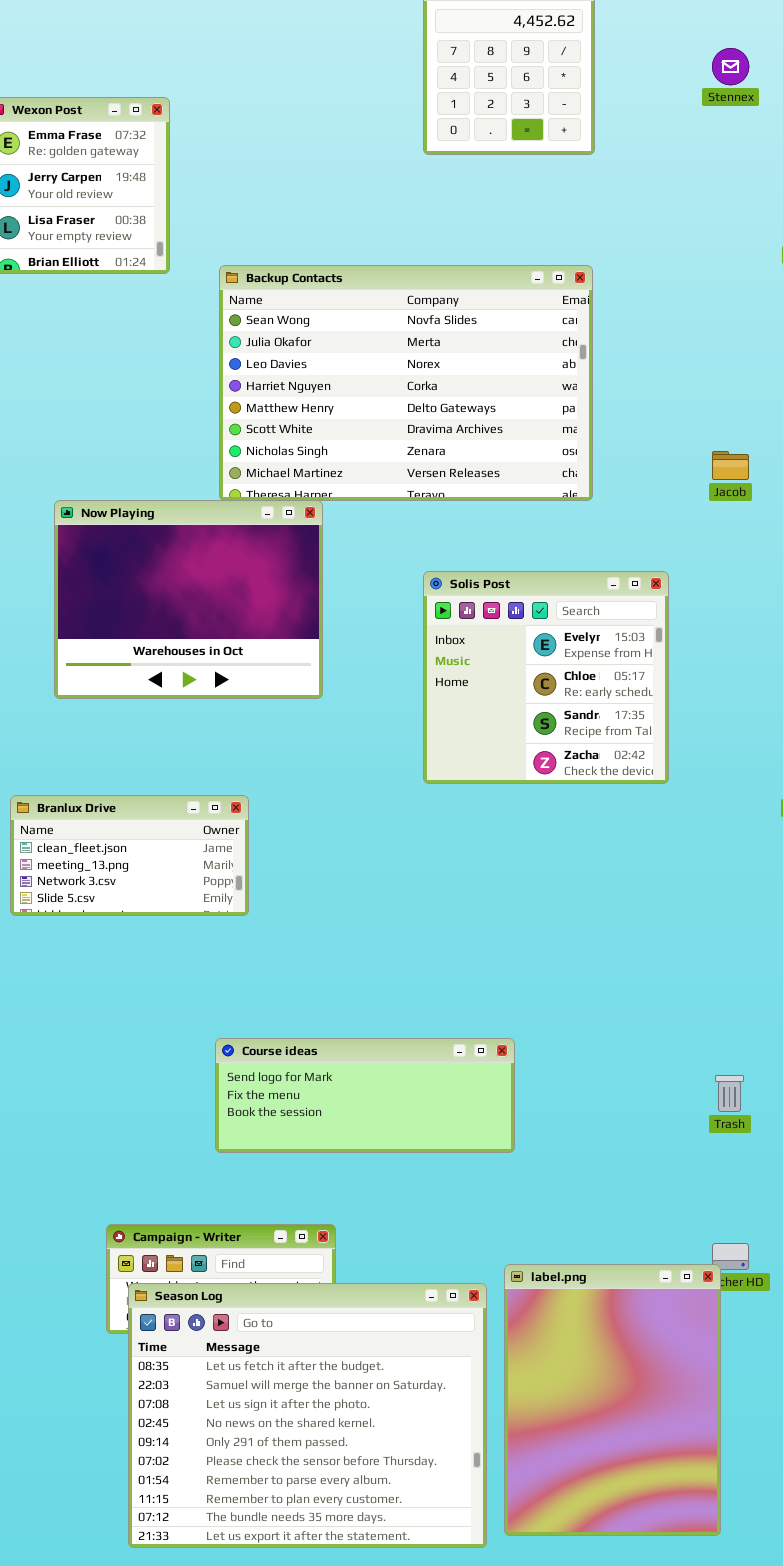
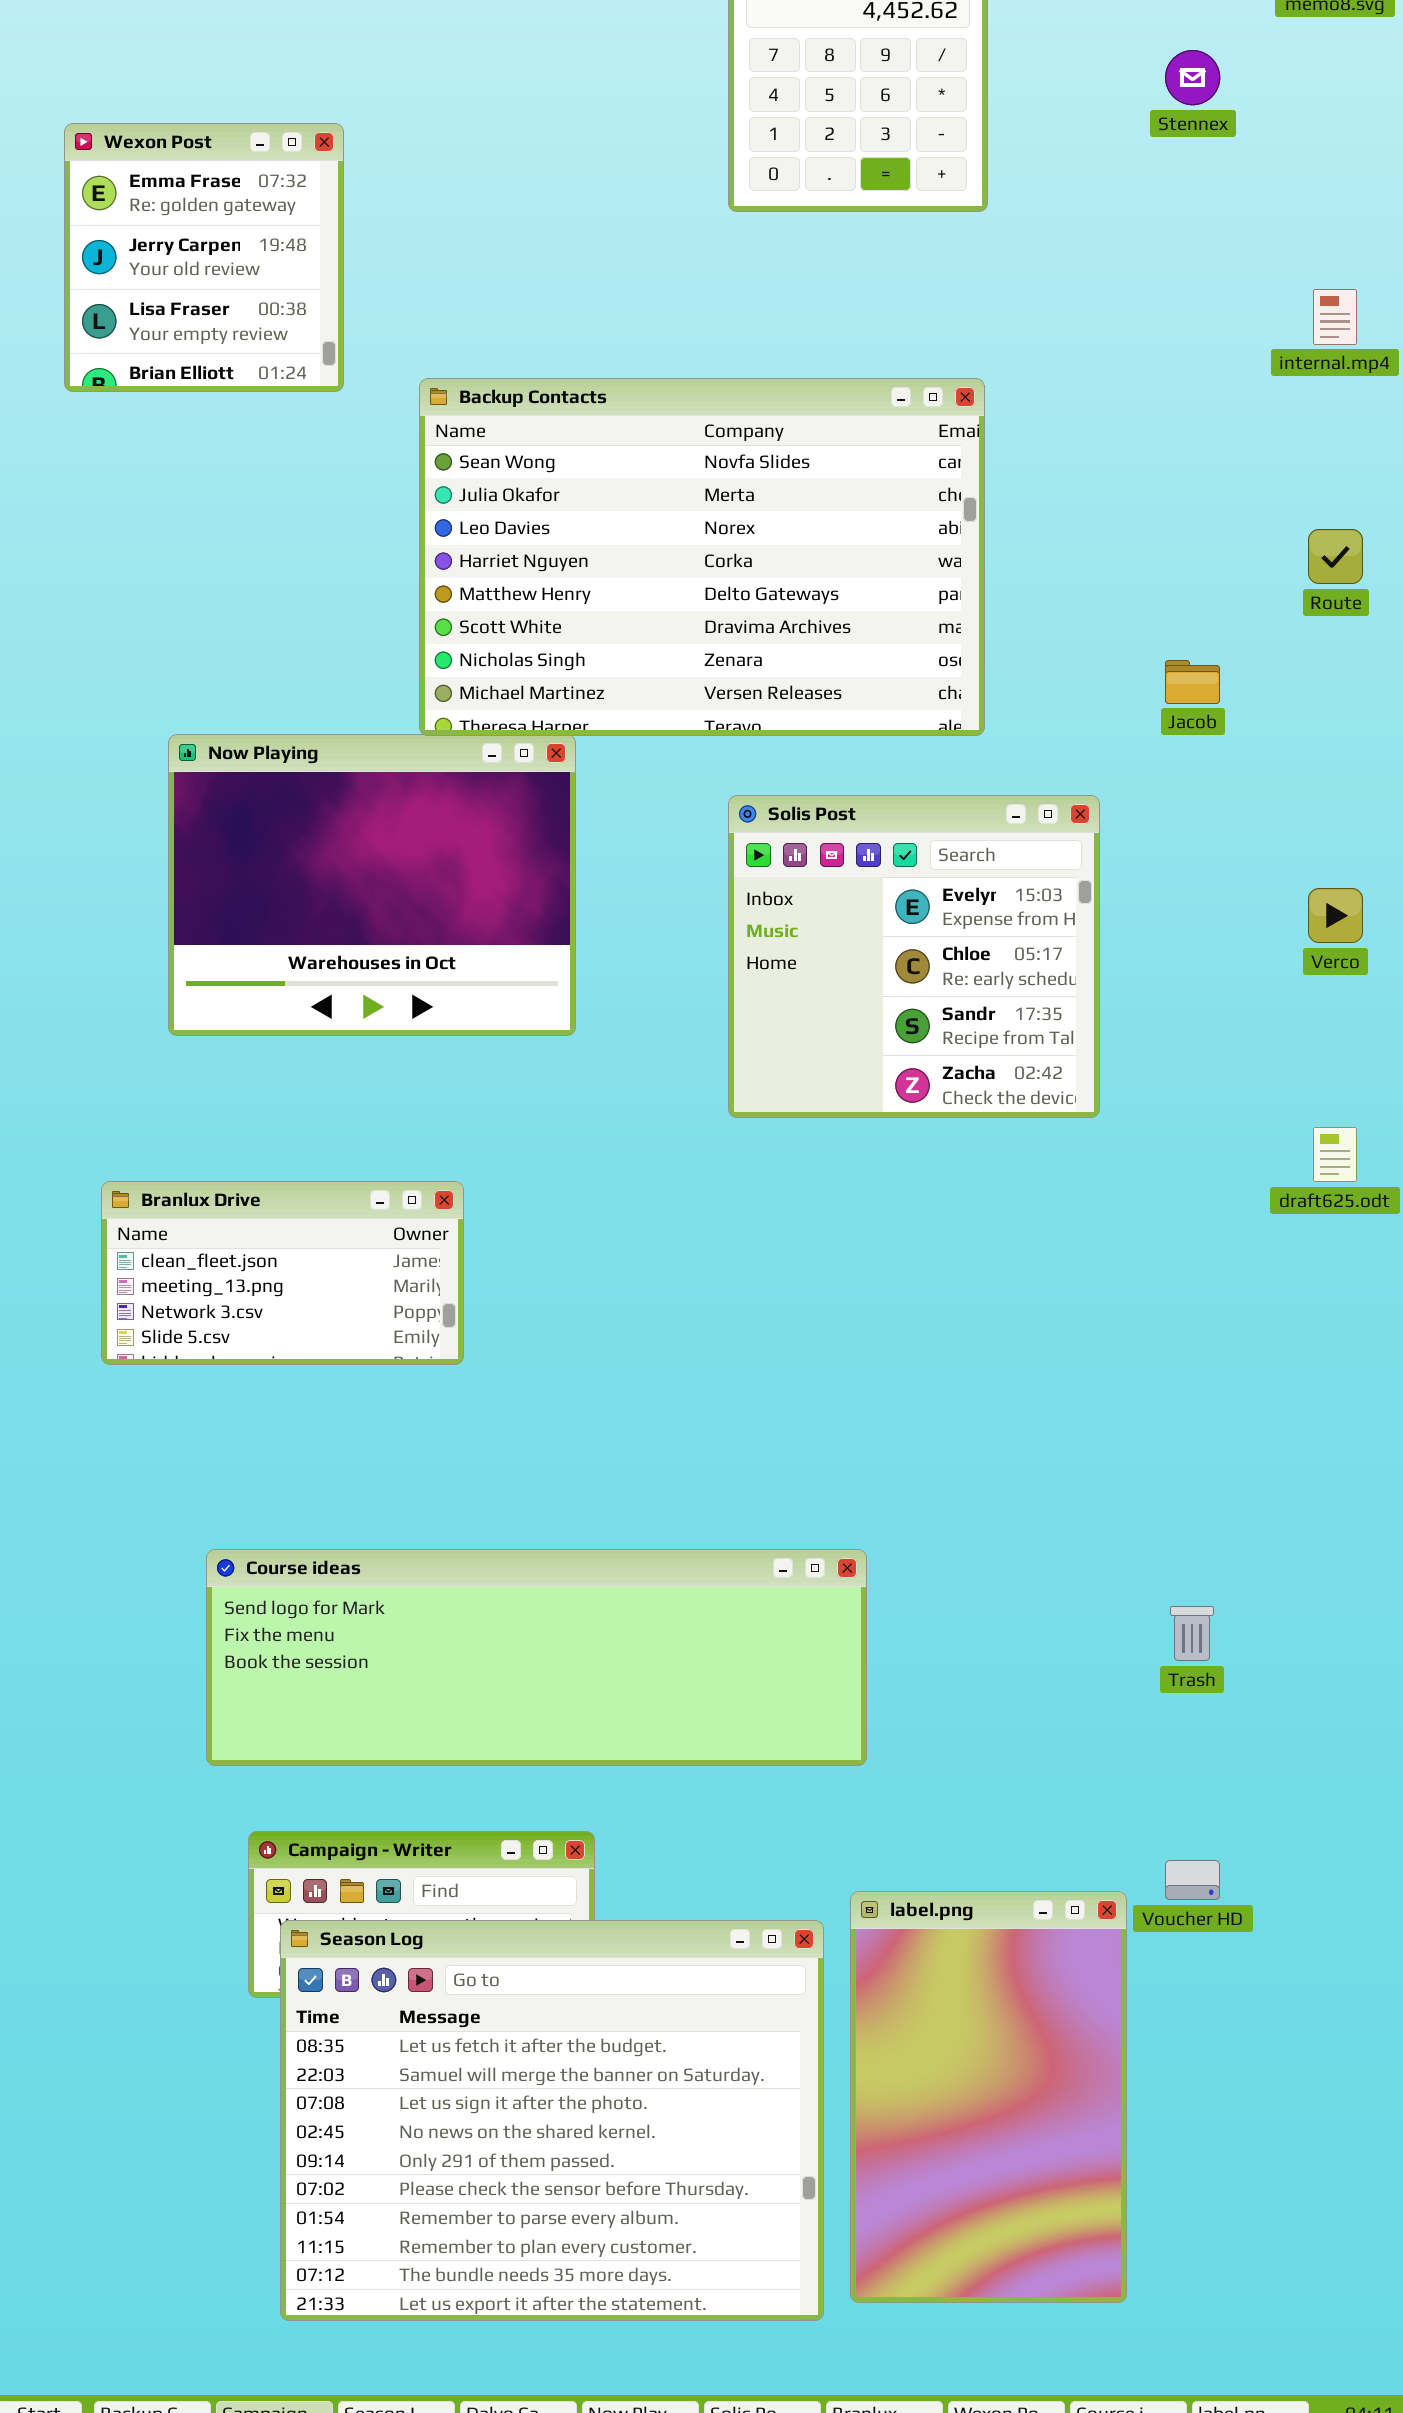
Solis Post: [423,571,669,784] -> [728,795,1100,1118], moved
Course ideas: [215,1038,515,1153] -> [206,1549,867,1766], resized
label.png: [504,1264,721,1536] -> [850,1891,1127,2303], resized

